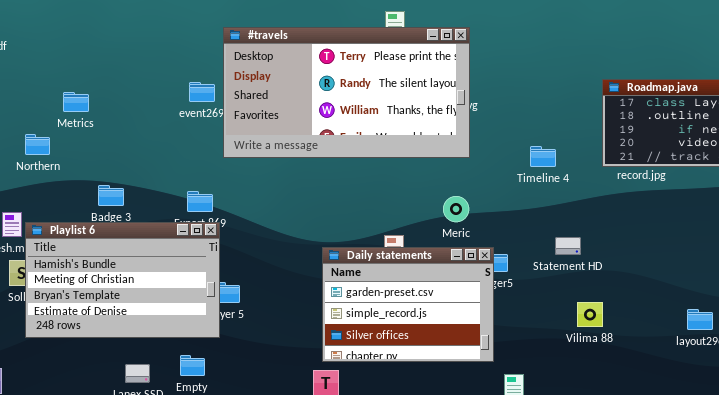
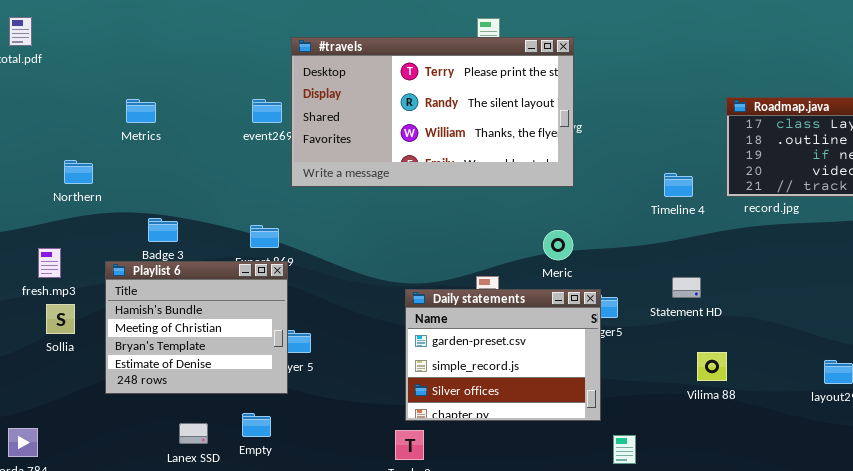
Metrics: [63,92,89,112] -> [126,99,156,123], moved
Timeline 4: [530,146,556,167] -> [664,173,693,197], moved
Playlist 6: [25,222,220,338] -> [105,261,288,394], resized

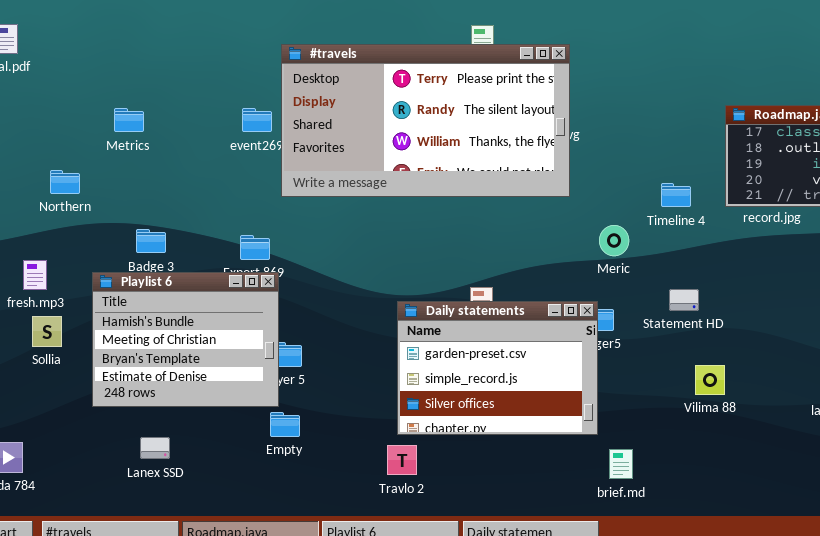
Meric: [543,230,573,260] -> [599,225,629,256], moved
Empty: [242,413,271,437] -> [270,412,300,437], moved
Lanex SSD: [179,423,208,444] -> [140,437,170,459], moved

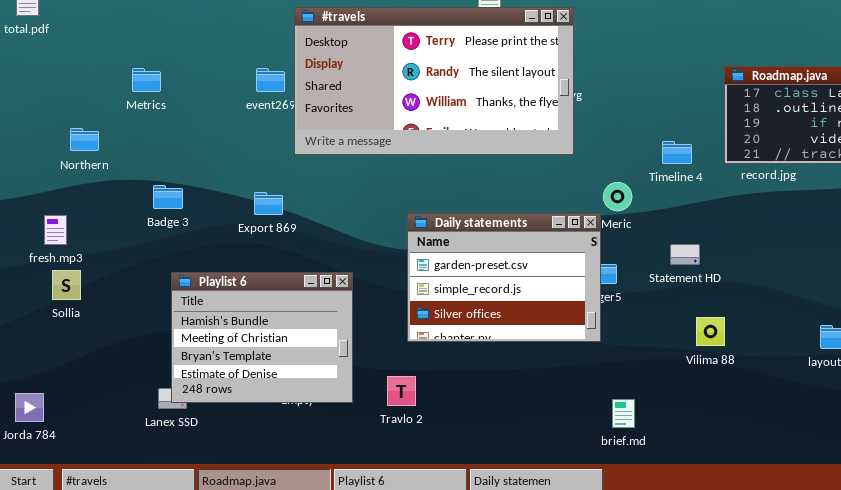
Playlist 6: [92,272,279,407] -> [171,272,353,403], moved
Daily statements: [397,301,598,435] -> [407,213,601,342], moved
Travlo 2: [387,445,417,475] -> [387,376,416,406], moved

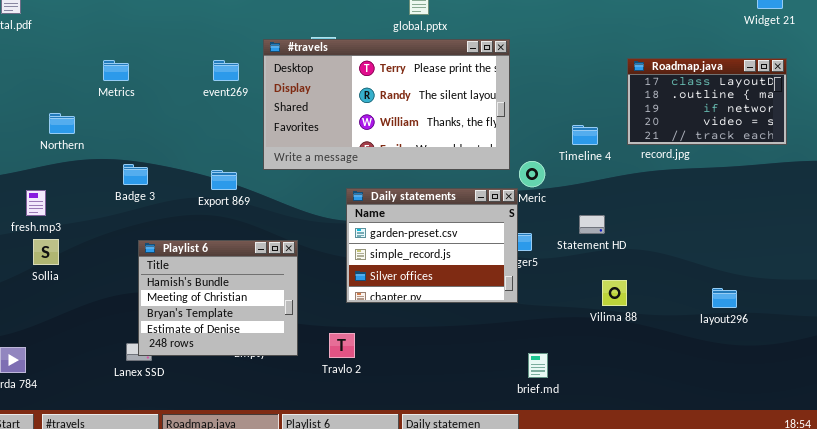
#travels: [294,7,574,155] -> [263,39,510,170], moved

